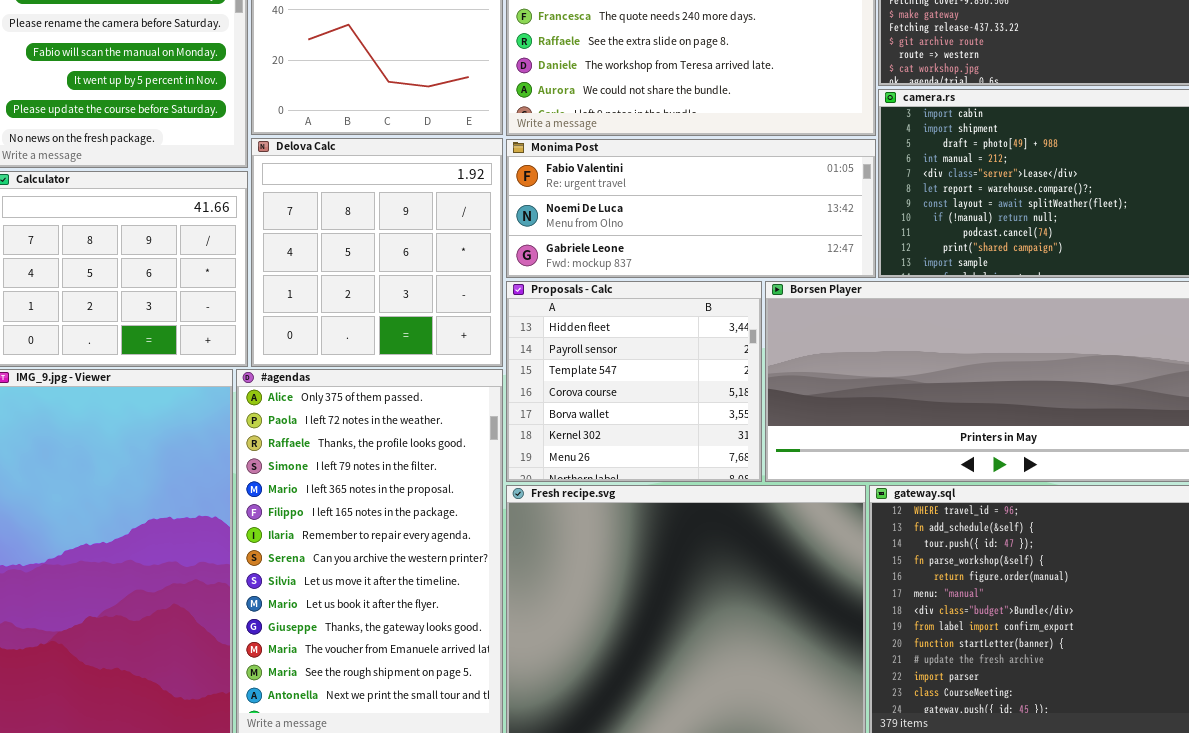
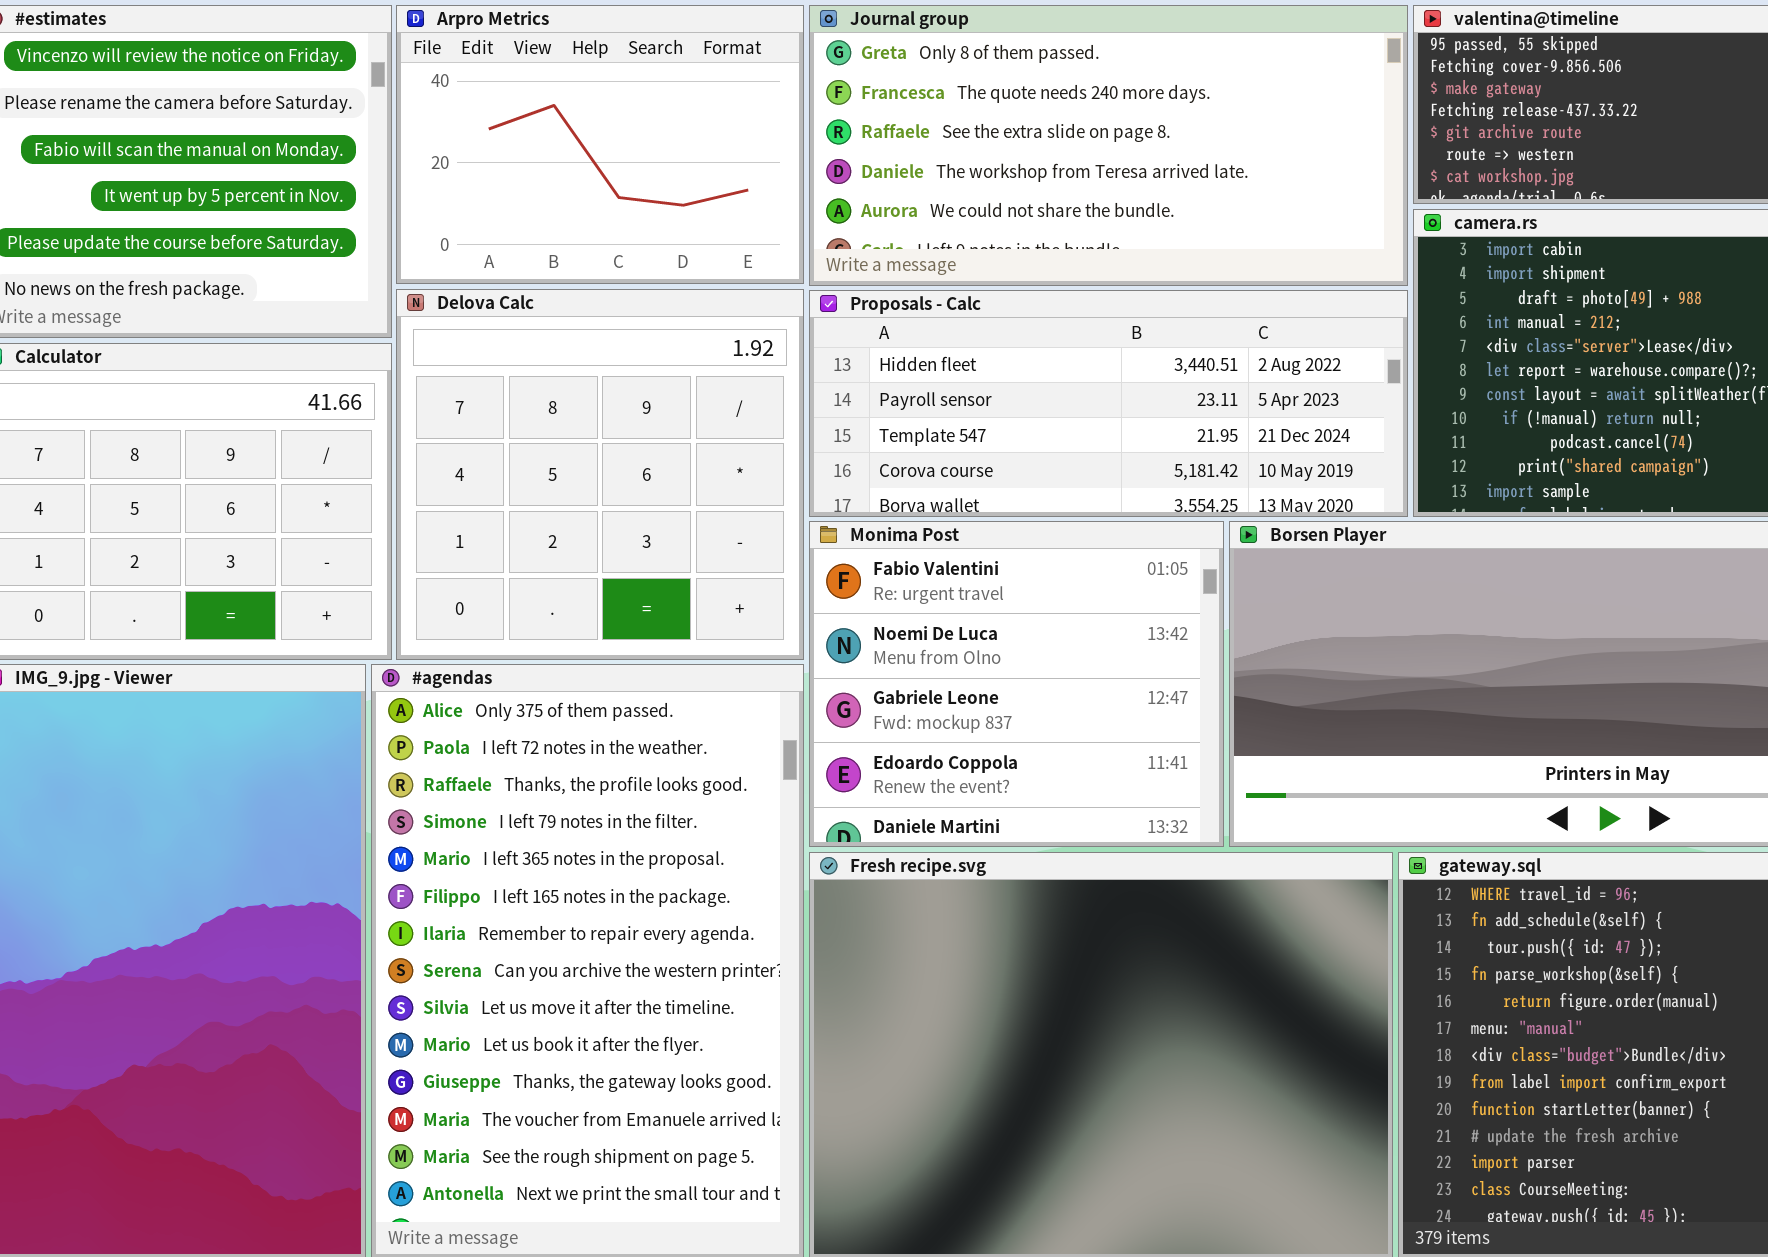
Monima Post: [506,139,876,278] -> [809,521,1224,847], moved, resized
Proposals - Calc: [506,281,762,482] -> [809,290,1408,517], moved, resized

